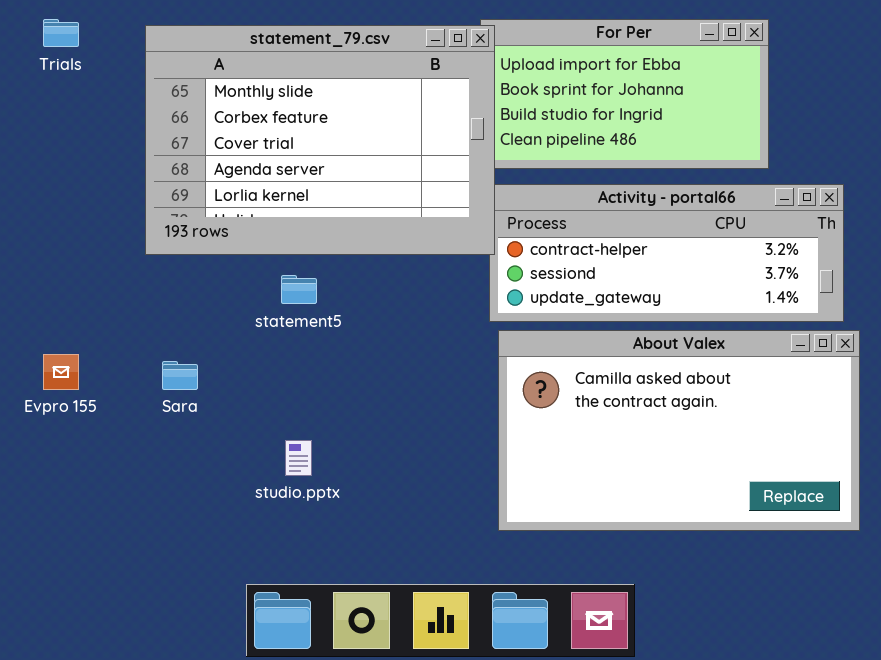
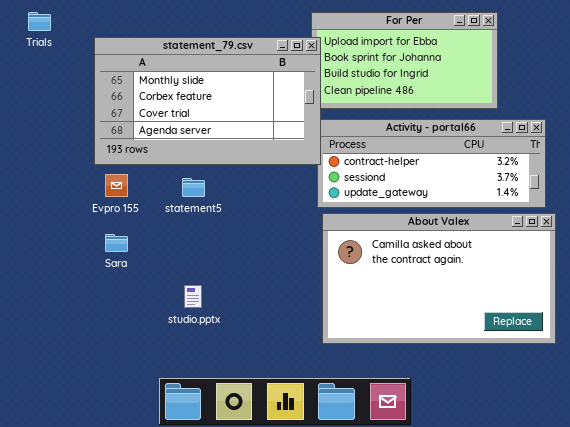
statement_79.csv: [145,25,495,255] -> [94,37,321,165], resized
Evpro 155: [43,354,79,390] -> [105,174,128,197], moved

